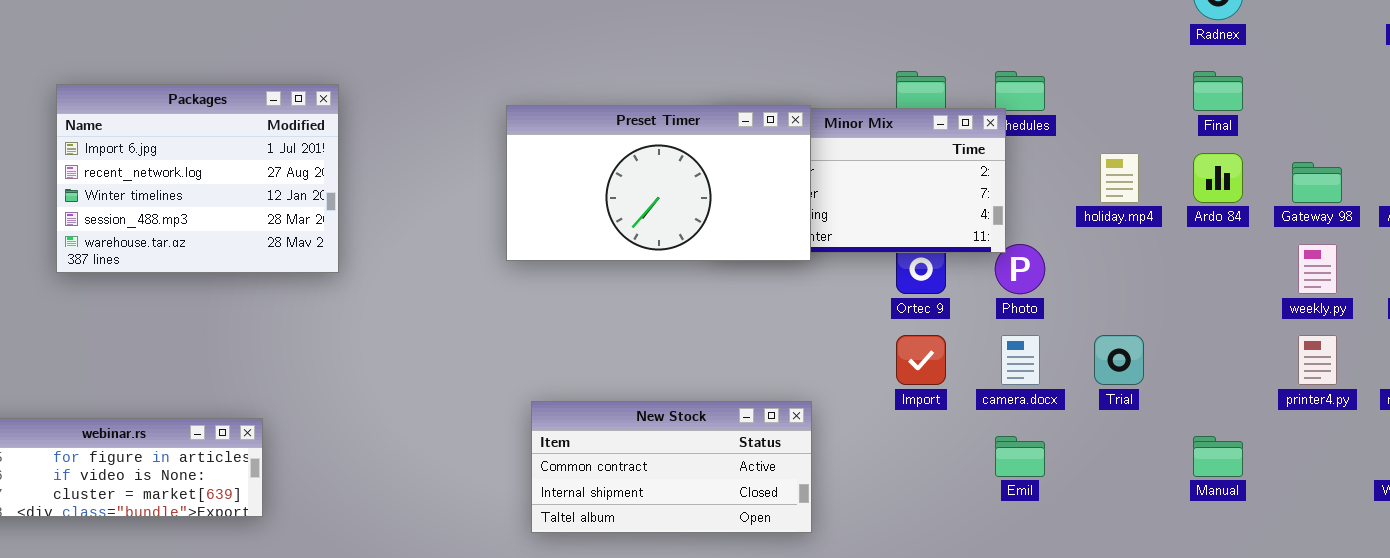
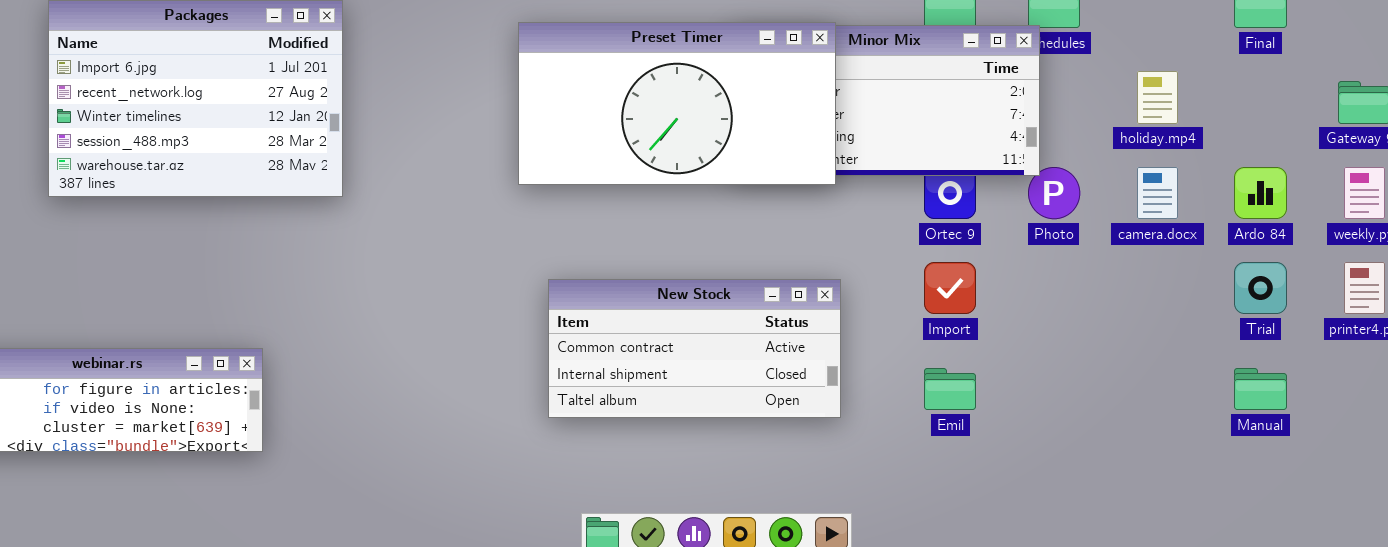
Ardo 84: [1193,153,1243,203] -> [1234,167,1287,219], moved
camera.docx: [1001,335,1040,385] -> [1137,167,1178,219], moved
Trial: [1094,335,1144,385] -> [1234,262,1287,314], moved
New Stock: [531,401,812,533] -> [548,279,841,418], moved
Emil: [995,436,1045,477] -> [924,368,976,410], moved

